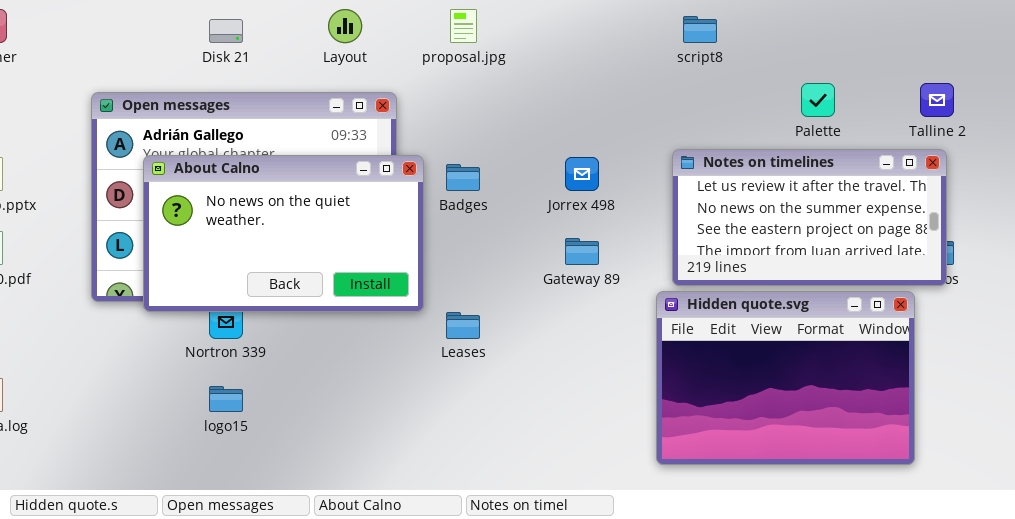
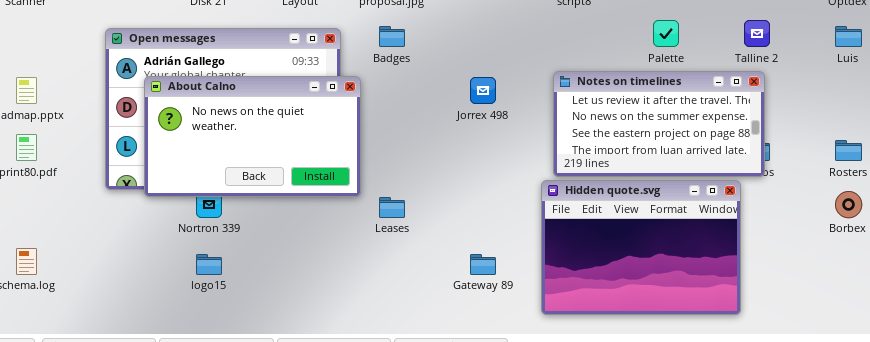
Badges: [446,164,480,191] -> [379,26,405,47], moved
Gateway 89: [565,238,599,265] -> [470,254,496,275], moved

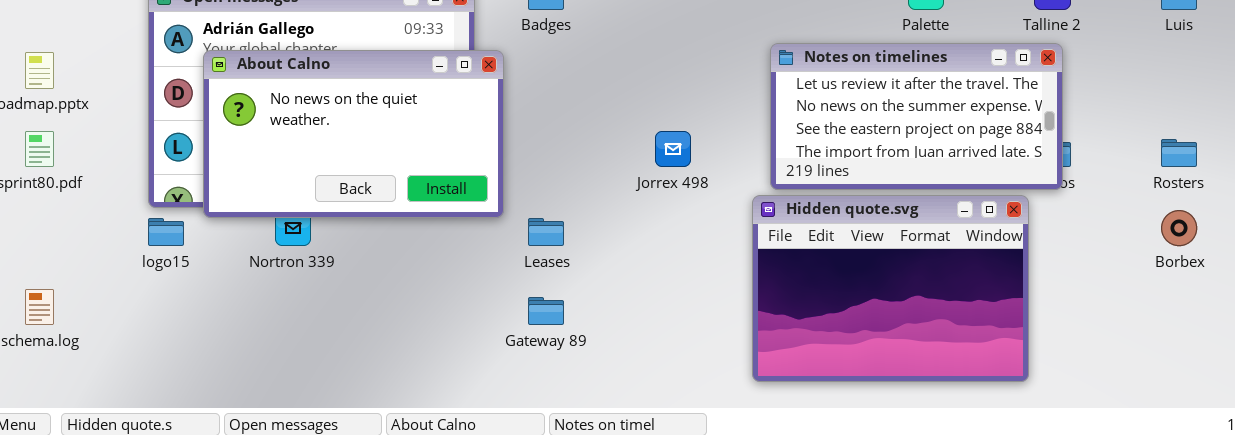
Jorrex 498: [470,77,496,104] -> [655,131,691,167], moved
logo15: [196,254,222,275] -> [148,218,184,246], moved
Gateway 89: [470,254,496,275] -> [528,297,564,325], moved

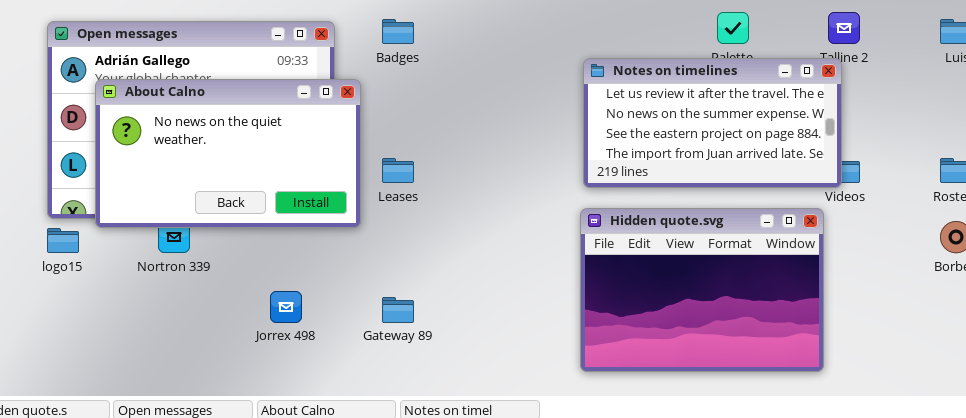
Notes on timelines: [770,43,1063,190] -> [583,58,842,188], moved
Jorrex 498: [655,131,691,167] -> [270,291,302,323], moved
Leases: [528,218,564,246] -> [382,158,414,183], moved

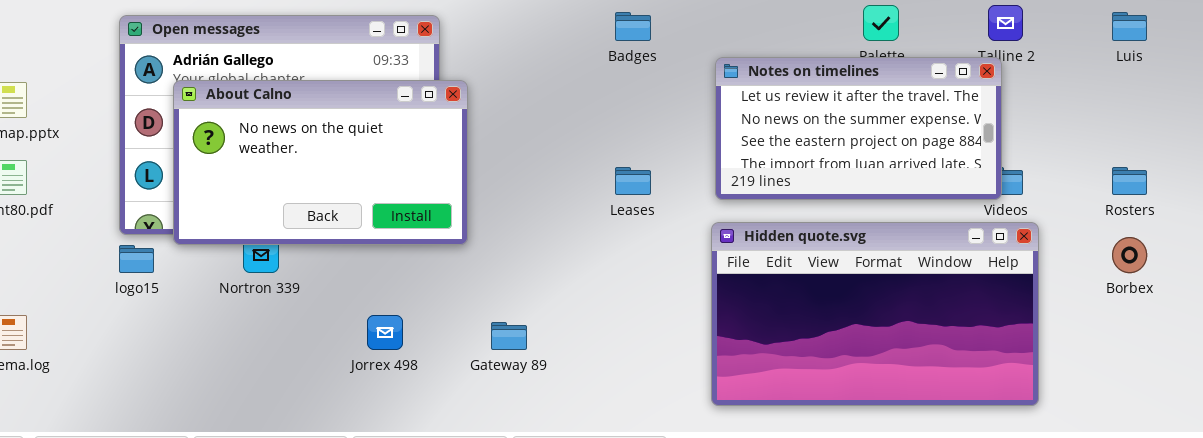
Badges: [382,19,414,44] -> [615,12,651,41], moved
Leases: [382,158,414,183] -> [615,167,651,195], moved
Hidden quote.svg: [580,208,824,372] -> [711,222,1039,406], resized

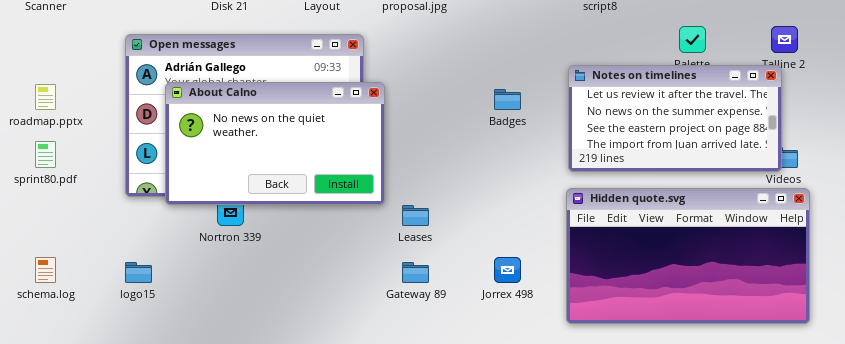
Badges: [615,12,651,41] -> [494,89,521,110], moved
Leases: [615,167,651,195] -> [402,205,429,226], moved
logo15: [119,245,154,273] -> [125,262,152,283], moved
Jorrex 498: [367,315,403,350] -> [494,257,521,283], moved

